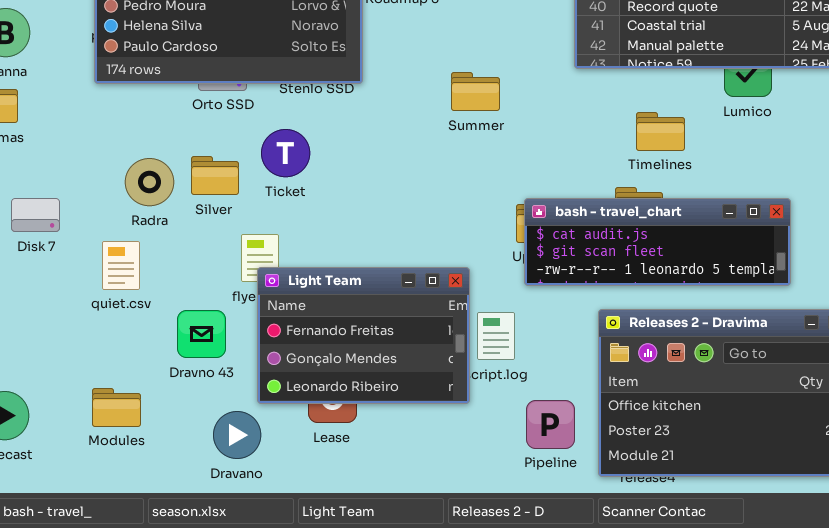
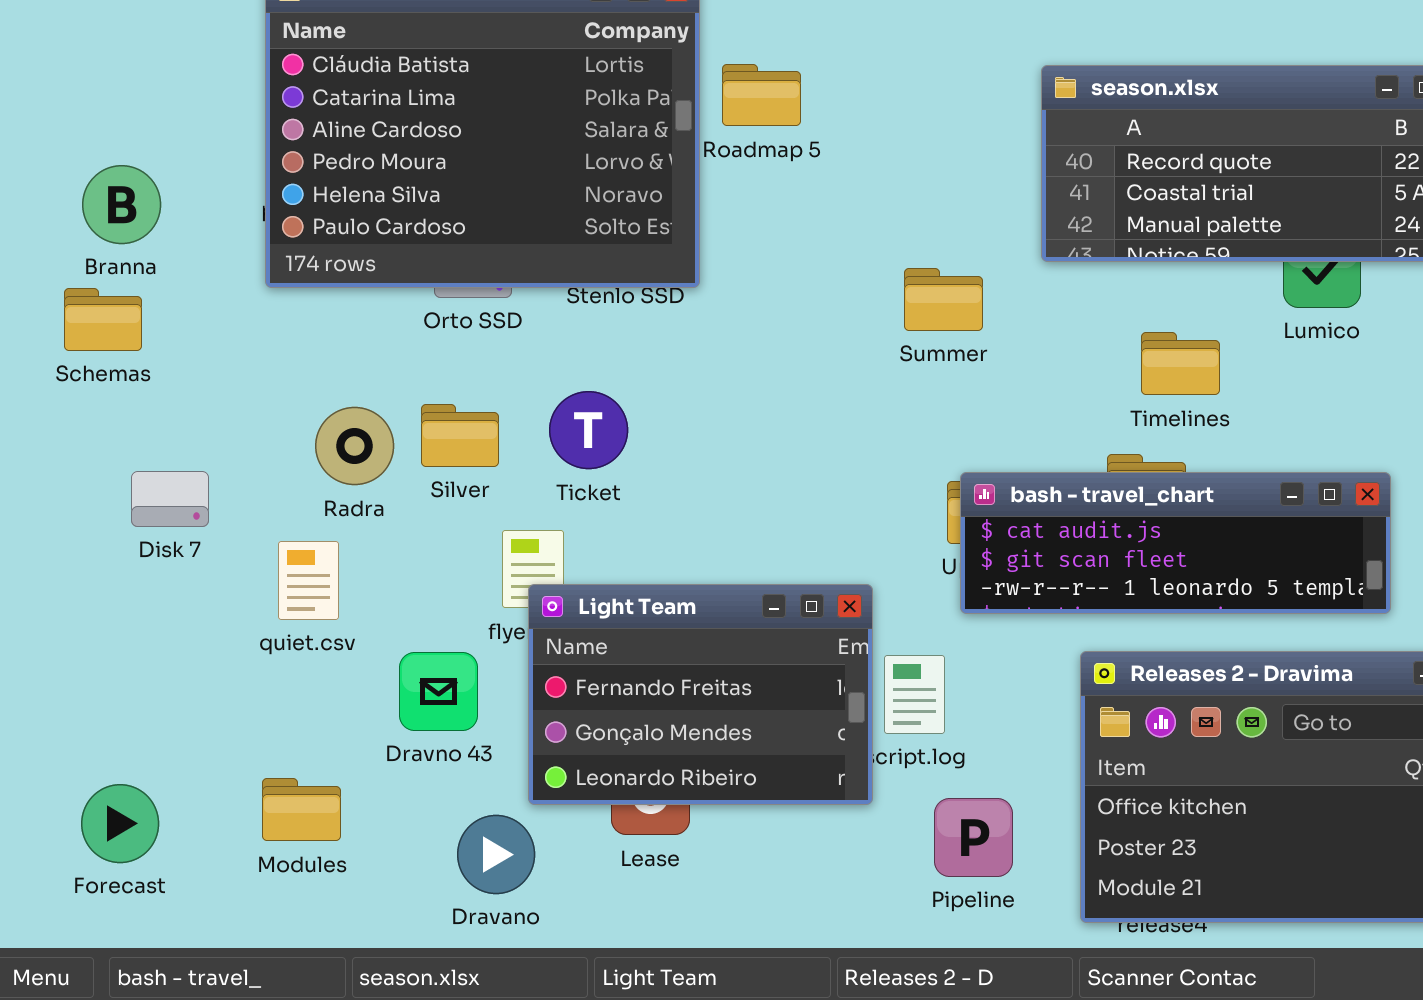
Summer: [451,72,500,111] -> [904,268,983,331], moved
Ticket: [261,129,310,177] -> [549,391,628,469], moved
Pipeline: [526,400,575,449] -> [934,798,1013,877], moved

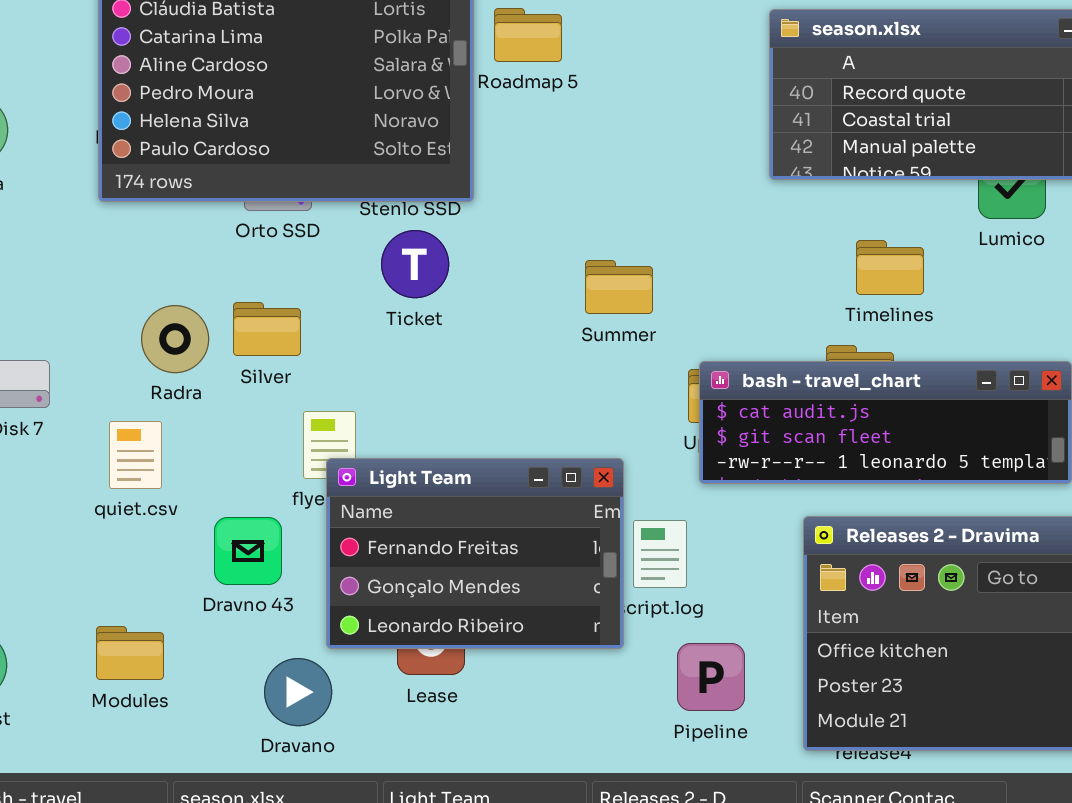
Summer: [904,268,983,331] -> [585,260,653,314], moved
Ticket: [549,391,628,469] -> [381,230,449,298], moved

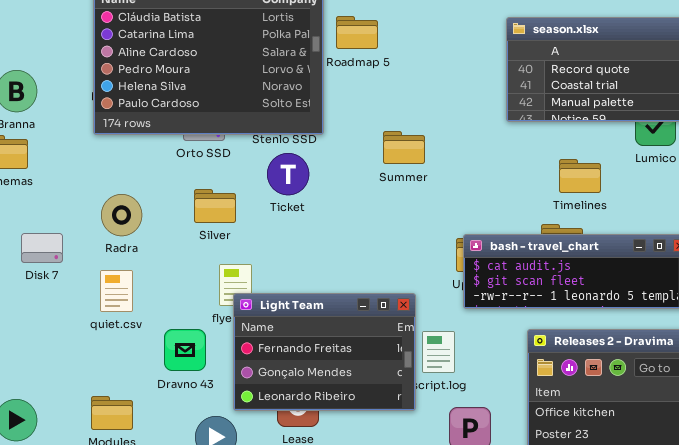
Summer: [585,260,653,314] -> [383,131,425,164], moved
Silver: [233,302,301,356] -> [194,189,236,223], moved
Radra: [141,305,209,373] -> [101,194,142,236], moved

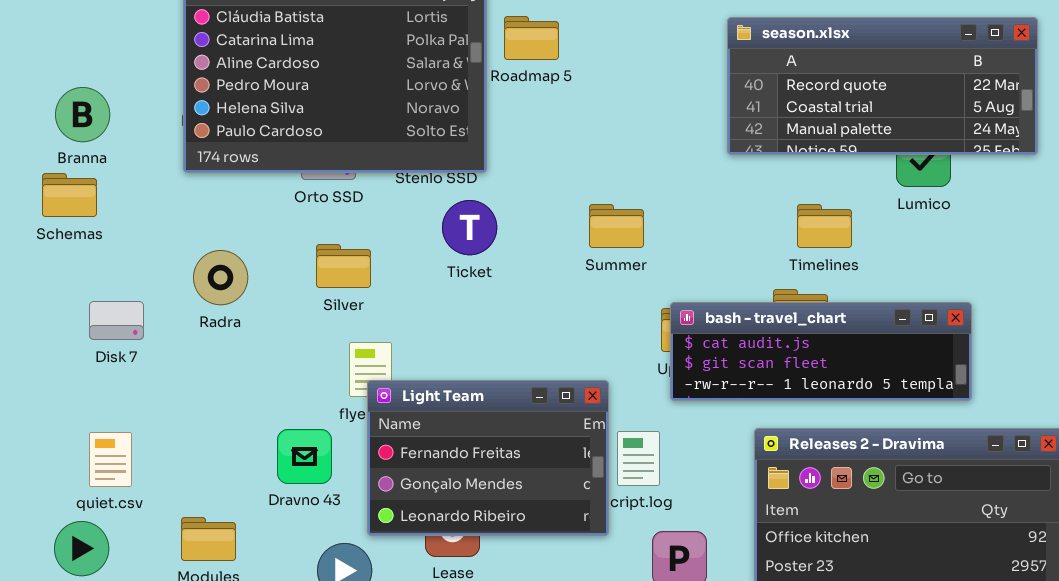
Summer: [383,131,425,164] -> [589,204,644,248], moved
Ticket: [267,153,309,195] -> [442,200,497,255], moved
quiet.csv: [100,270,133,312] -> [89,432,132,487], moved

